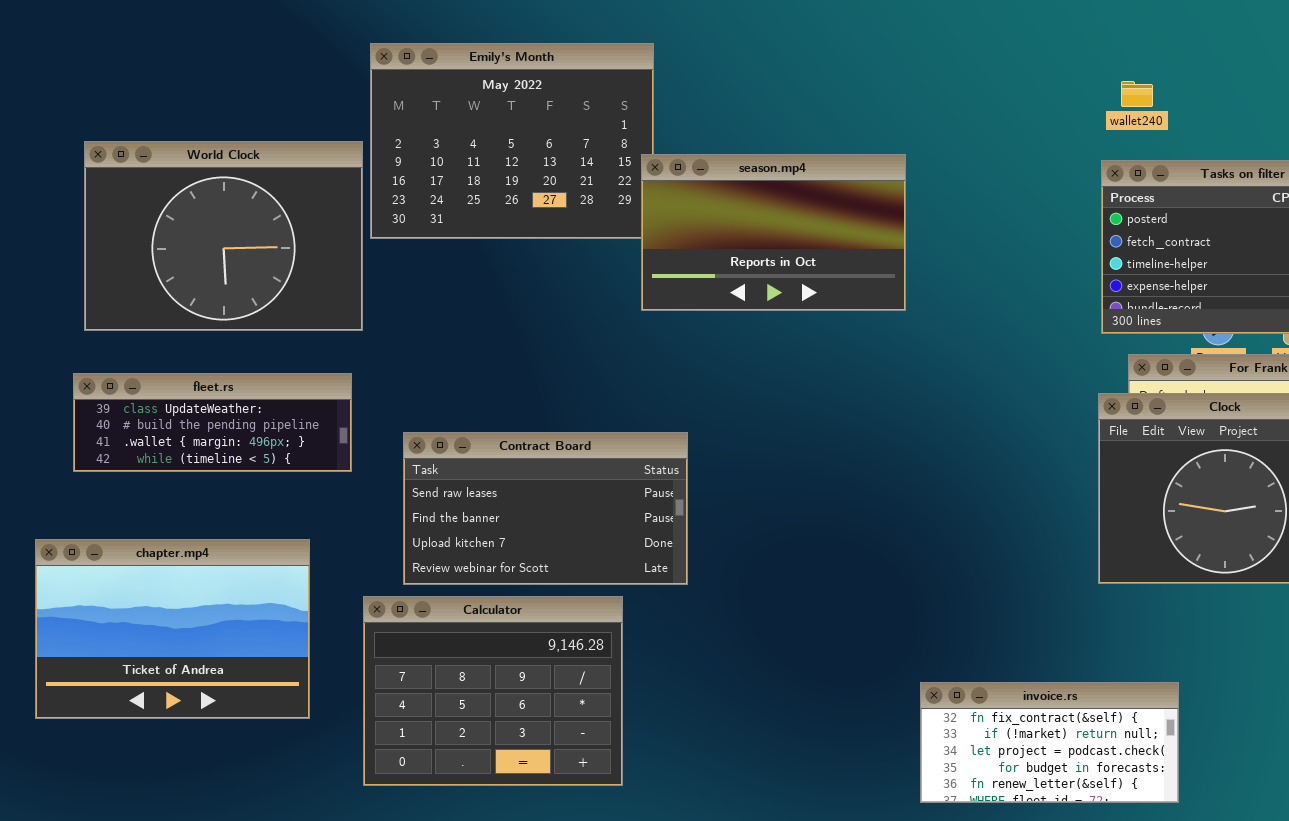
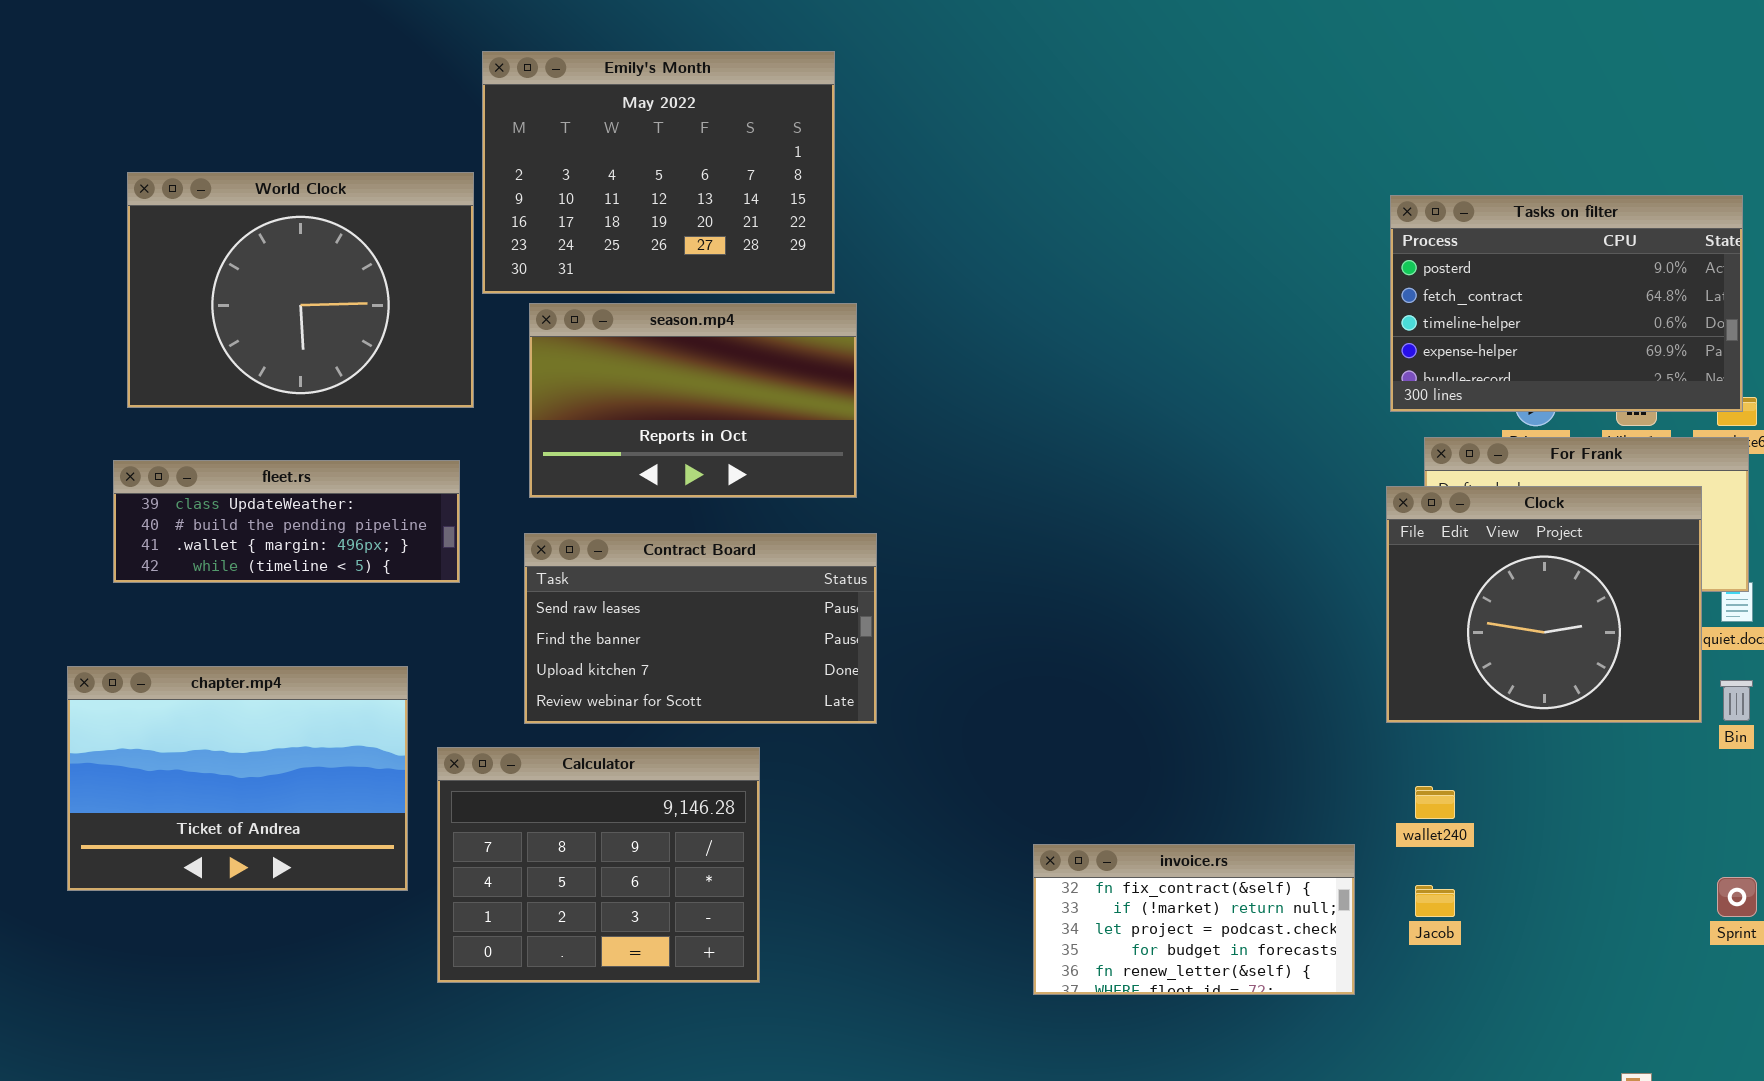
wallet240: [1121,81,1153,107] -> [1415,786,1455,819], moved
season.mp4: [641,154,906,311] -> [529,303,857,498], moved
Calculator: [363,596,623,786] -> [437,747,760,983], moved
invoice.rs: [920,682,1179,803] -> [1033,844,1355,995], moved

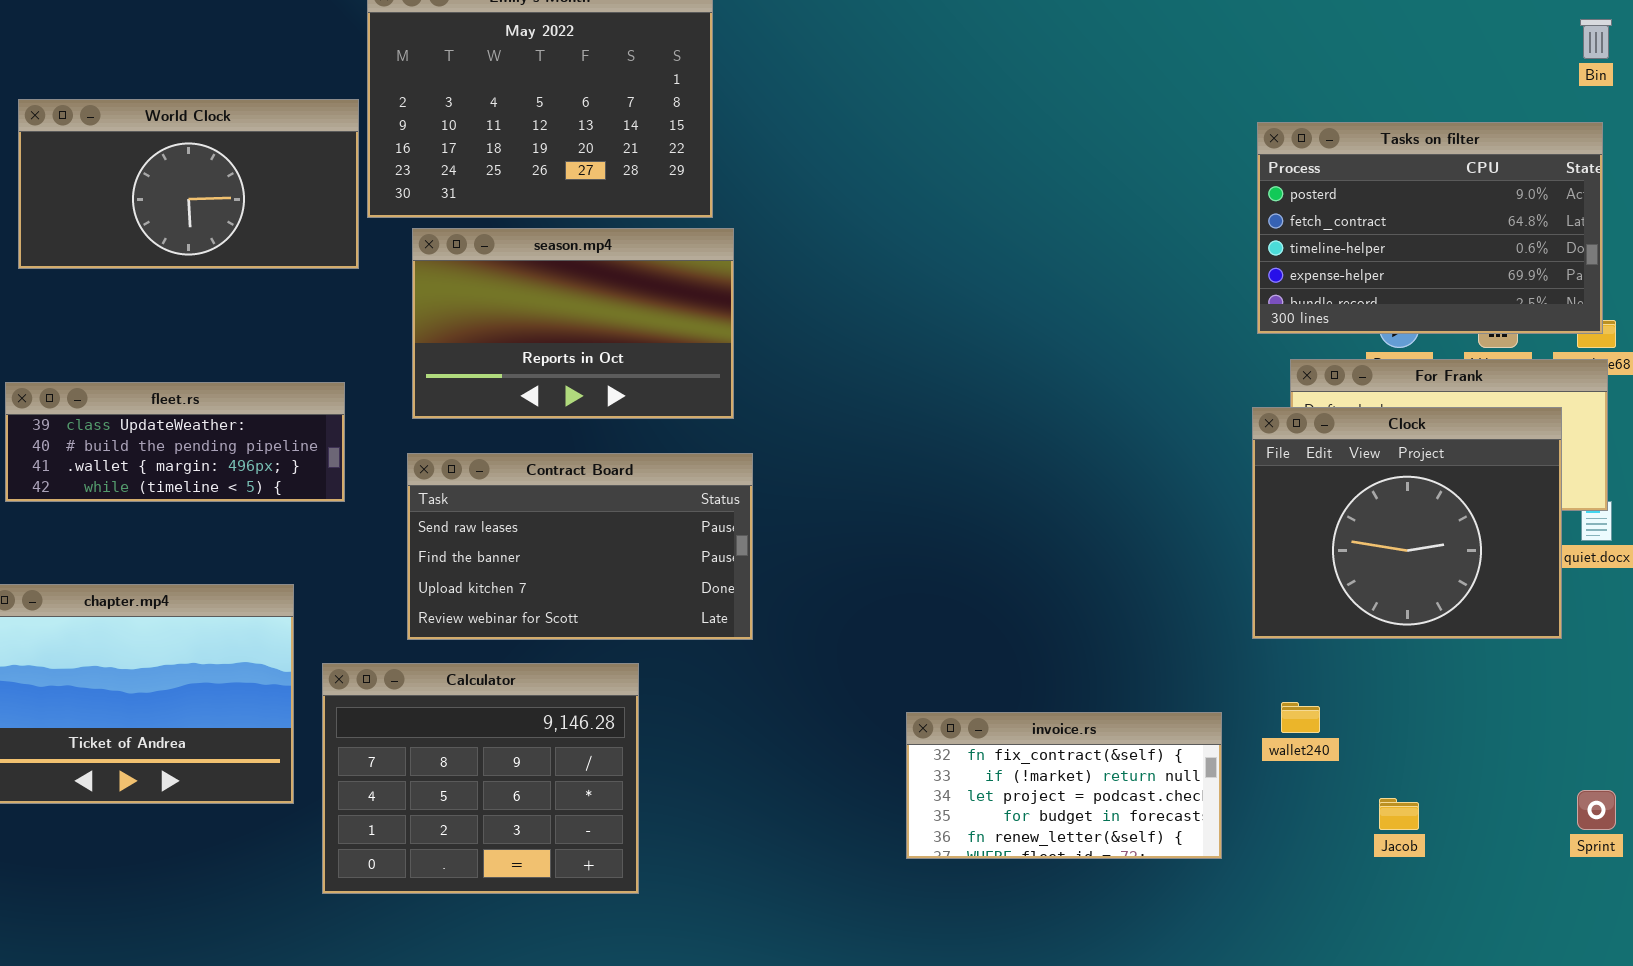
World Clock: [127,172,474,408] -> [18,99,359,269], resized
Bin: [1720,680,1753,721] -> [1580,19,1612,59], moved
invoice.rs: [1033,844,1355,995] -> [906,712,1222,859], moved
Jacob: [1415,885,1455,917] -> [1379,798,1419,830], moved

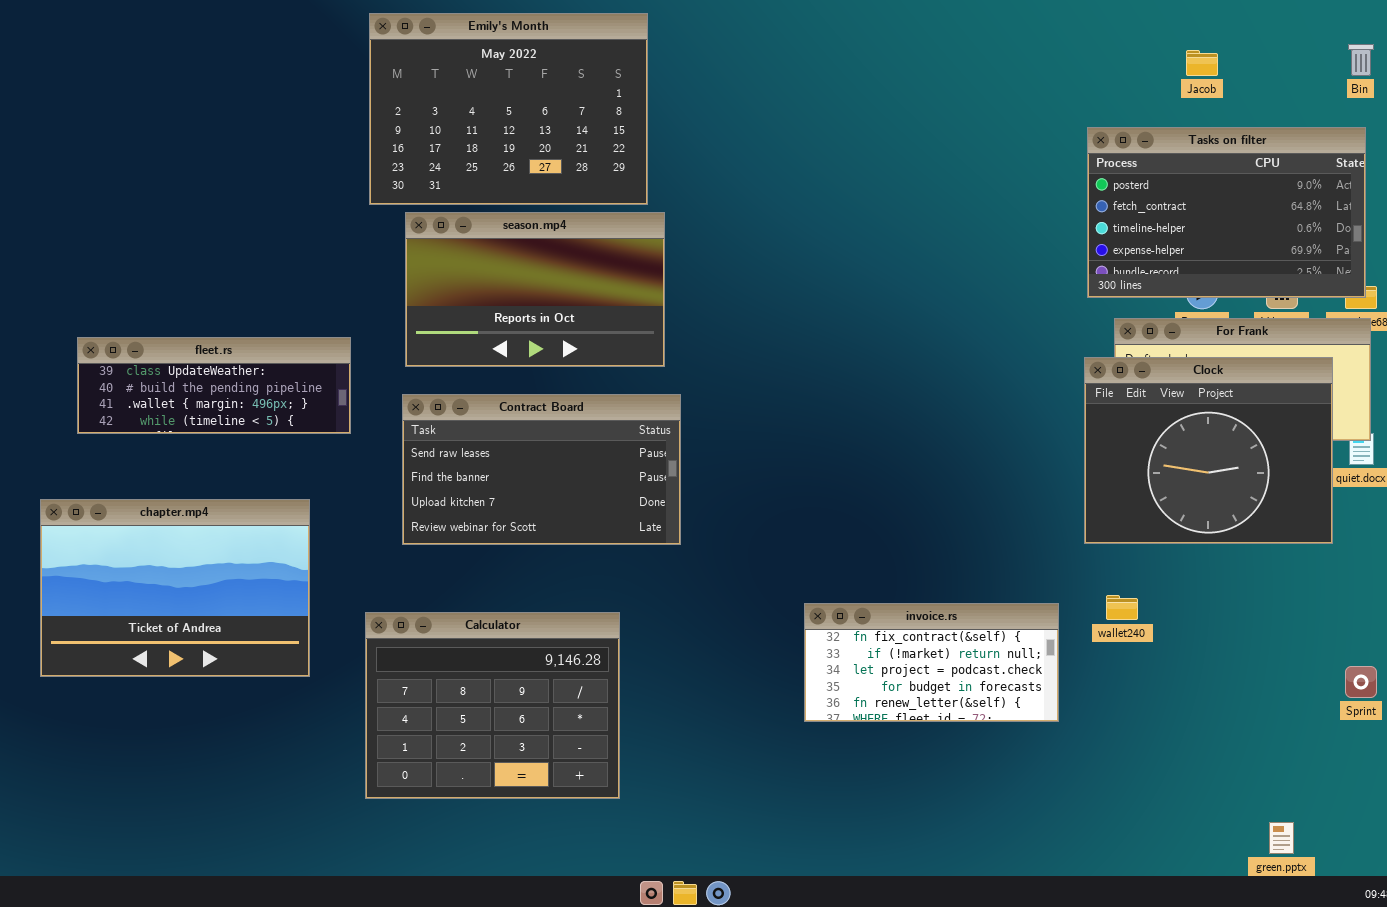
World Clock: [18,99,359,269] -> none, closed
Calculator: [322,663,639,894] -> [365,612,620,799], moved
Jacob: [1379,798,1419,830] -> [1186,50,1218,76], moved

